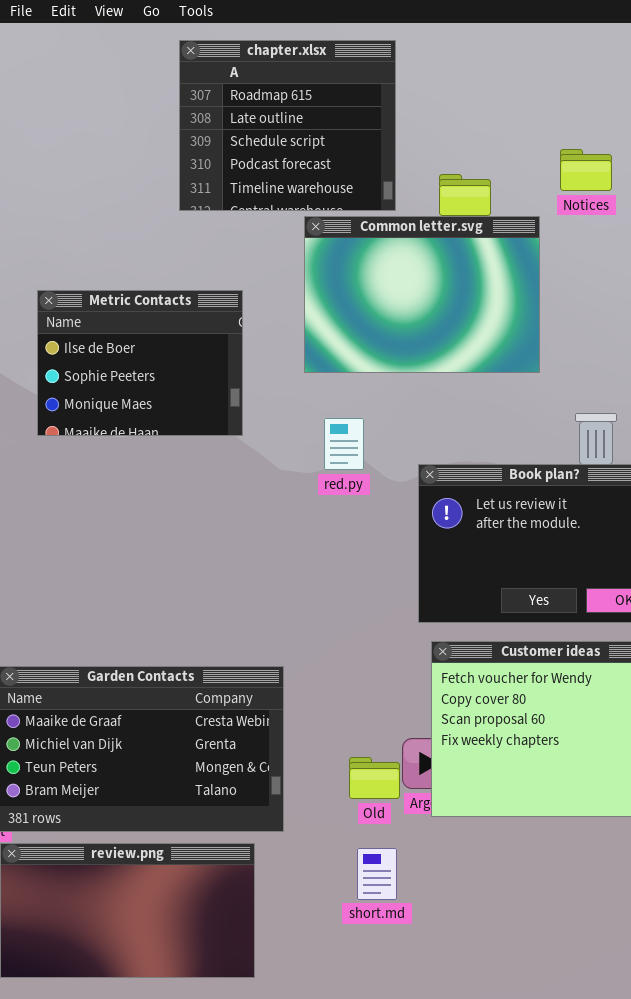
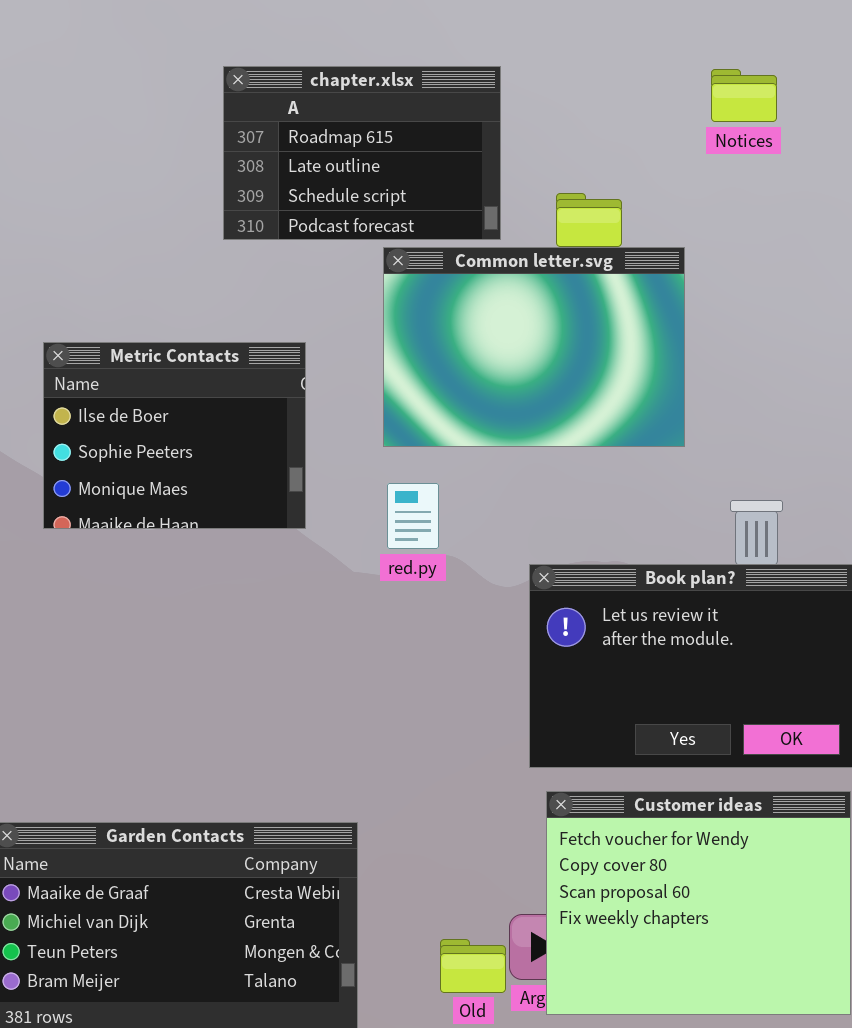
chapter.xlsx: [179,40,396,211] -> [223,66,501,240], resized
Notices: [560,149,612,191] -> [711,69,777,122], moved
red.py: [324,418,364,470] -> [387,483,439,549], moved

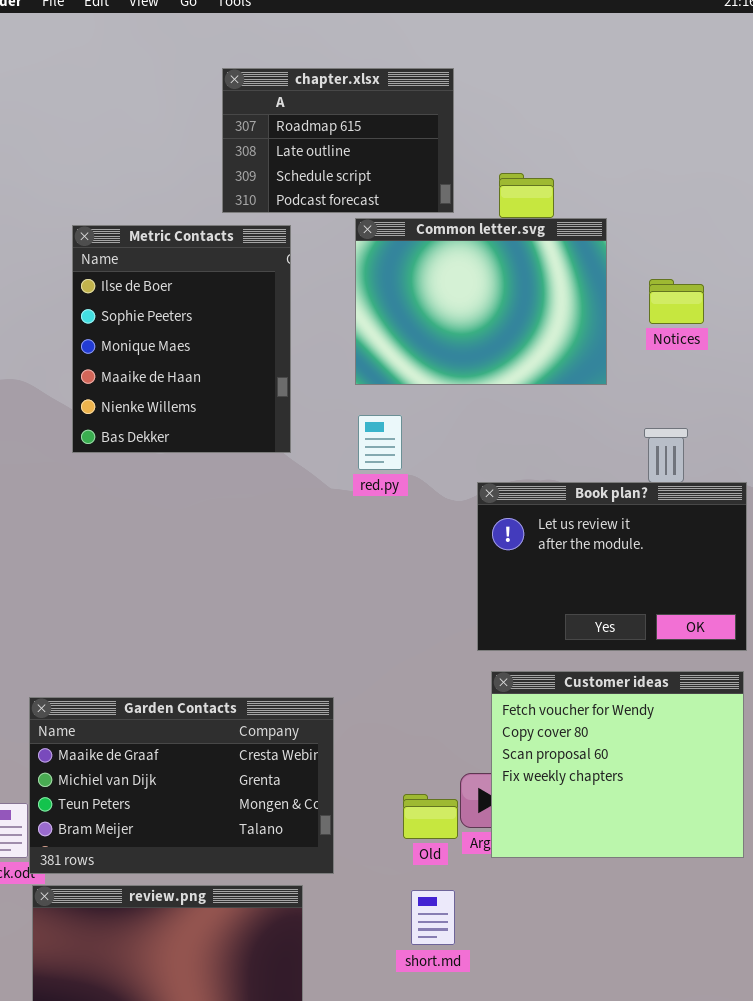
Notices: [711,69,777,122] -> [649,279,704,324], moved
Metric Contacts: [43,342,306,529] -> [72,225,291,453], resized

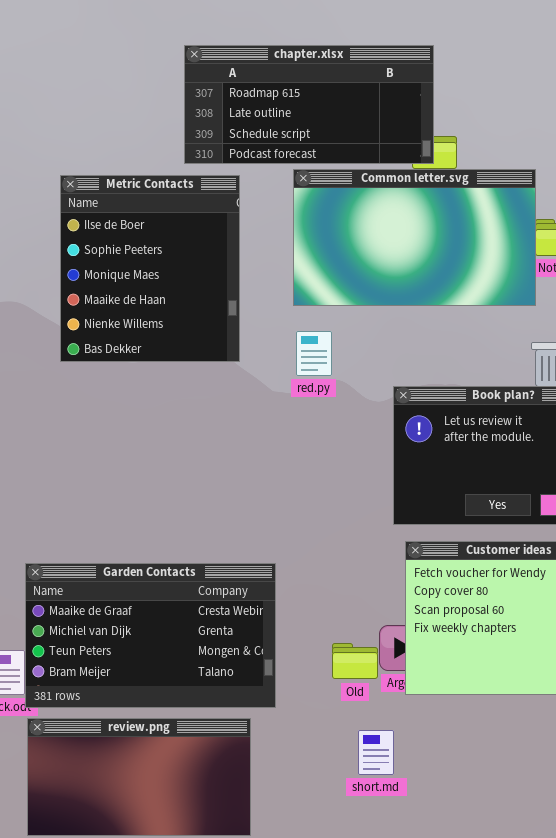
chapter.xlsx: [222,68,454,213] -> [184,45,434,164], resized
Common letter.svg: [355,218,607,385] -> [293,169,536,306], resized
short.md: [411,890,455,945] -> [358,730,394,775], moved

